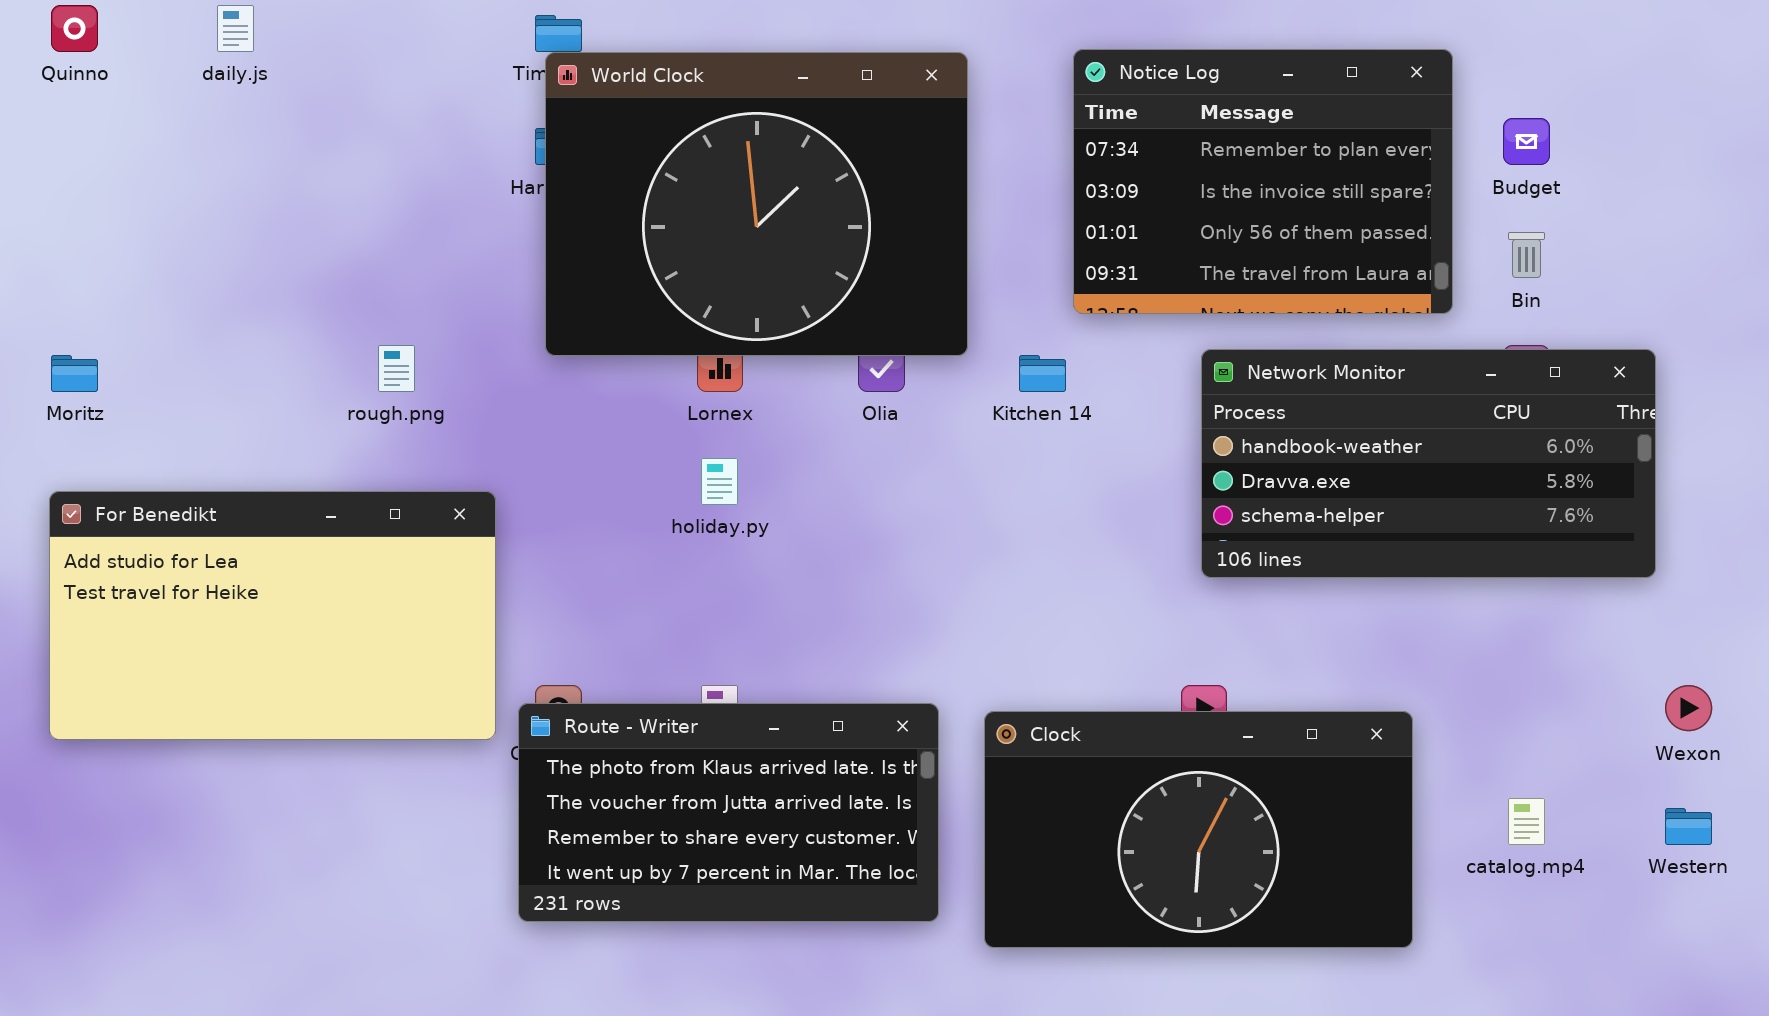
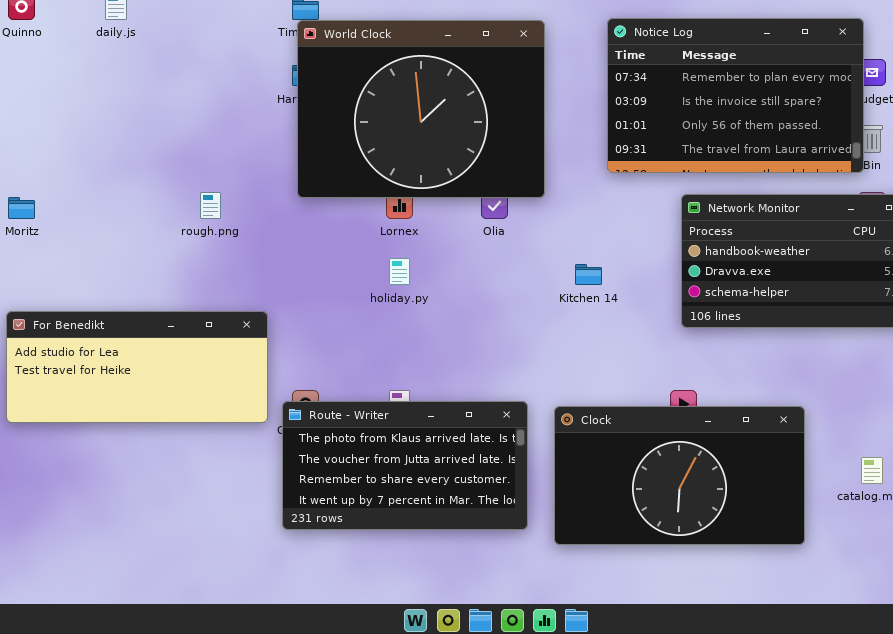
Notice Log: [1073,49,1453,314] -> [607,18,864,173], resized
Kitchen 14: [1019,355,1066,392] -> [575,264,602,285], moved
For Benedikt: [49,491,496,740] -> [6,311,268,423], resized

